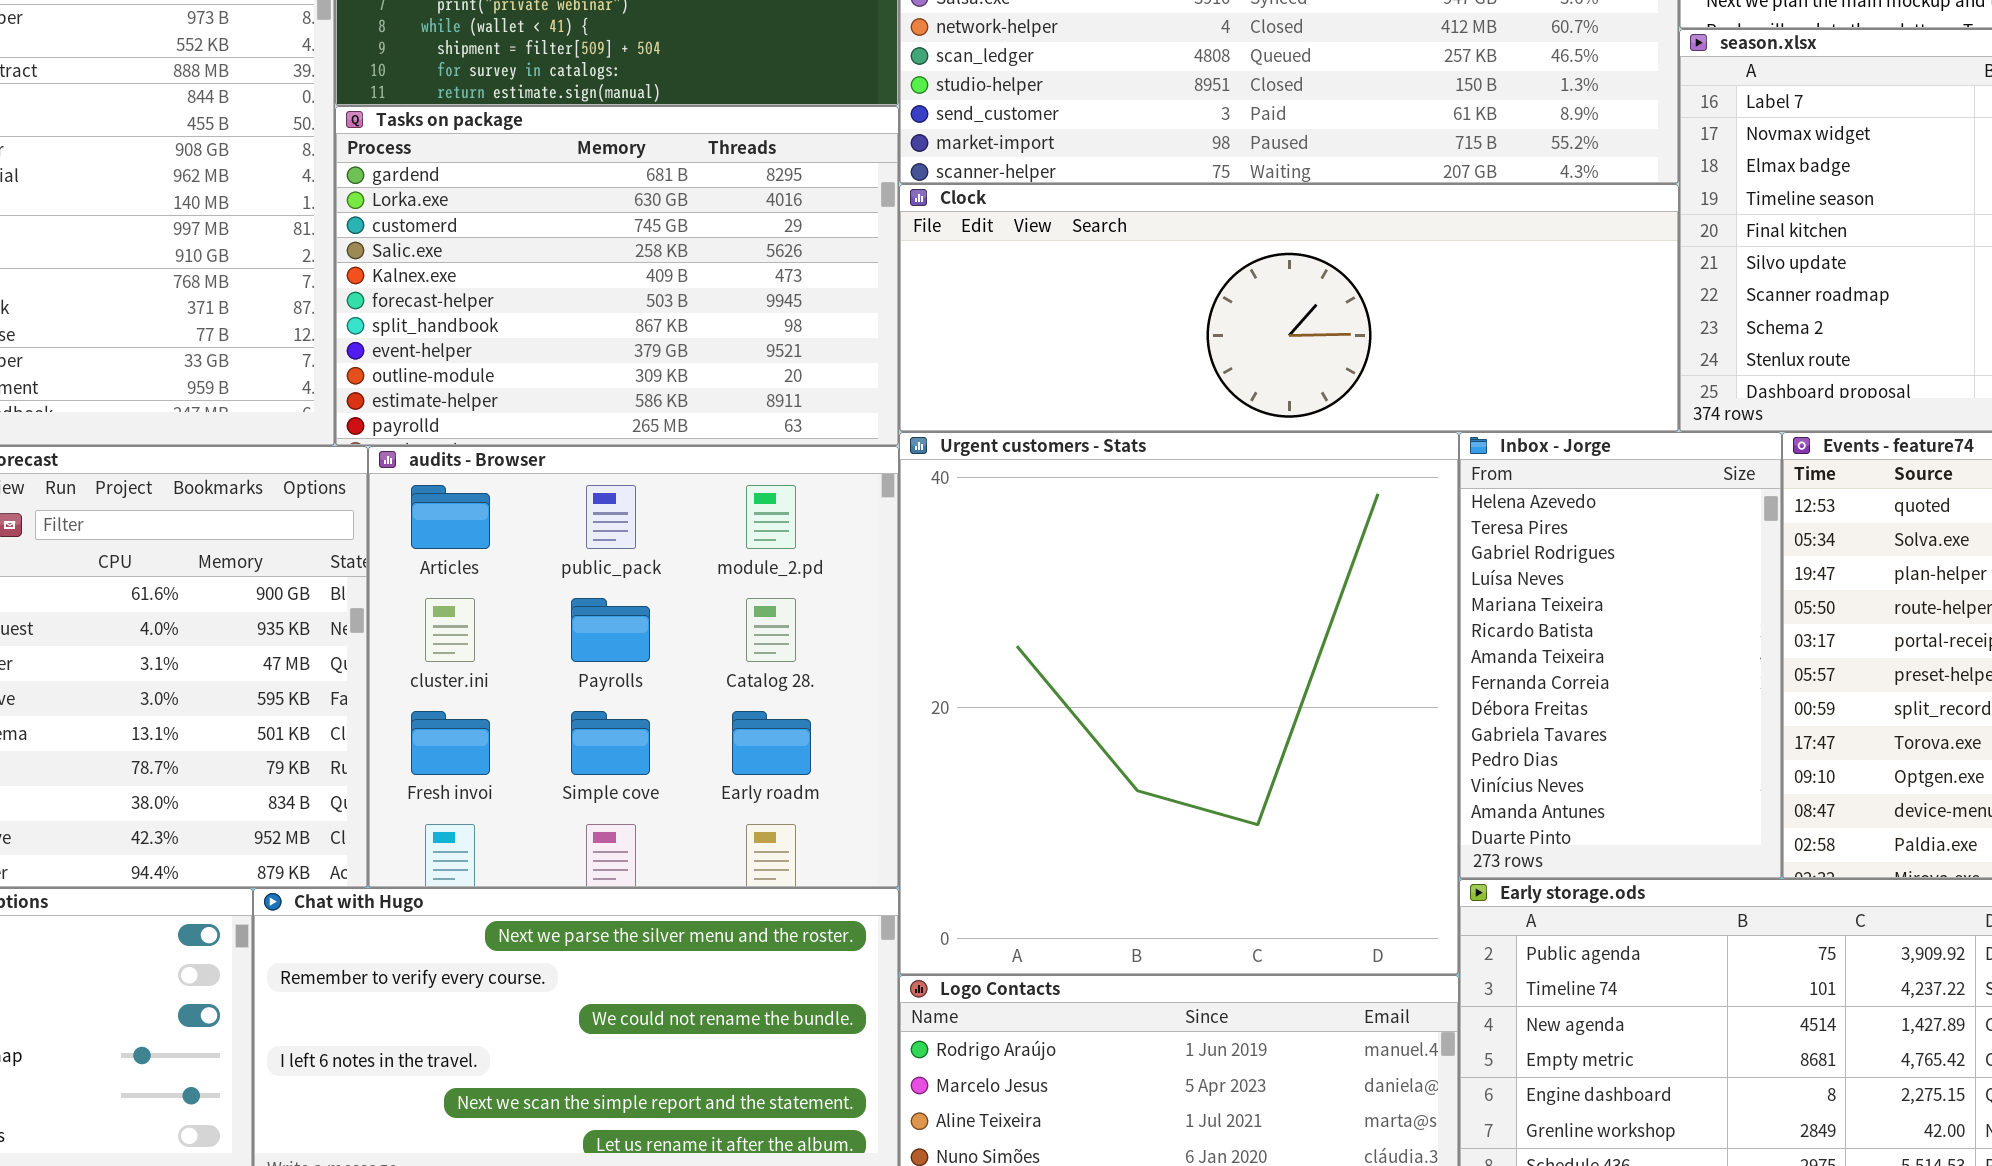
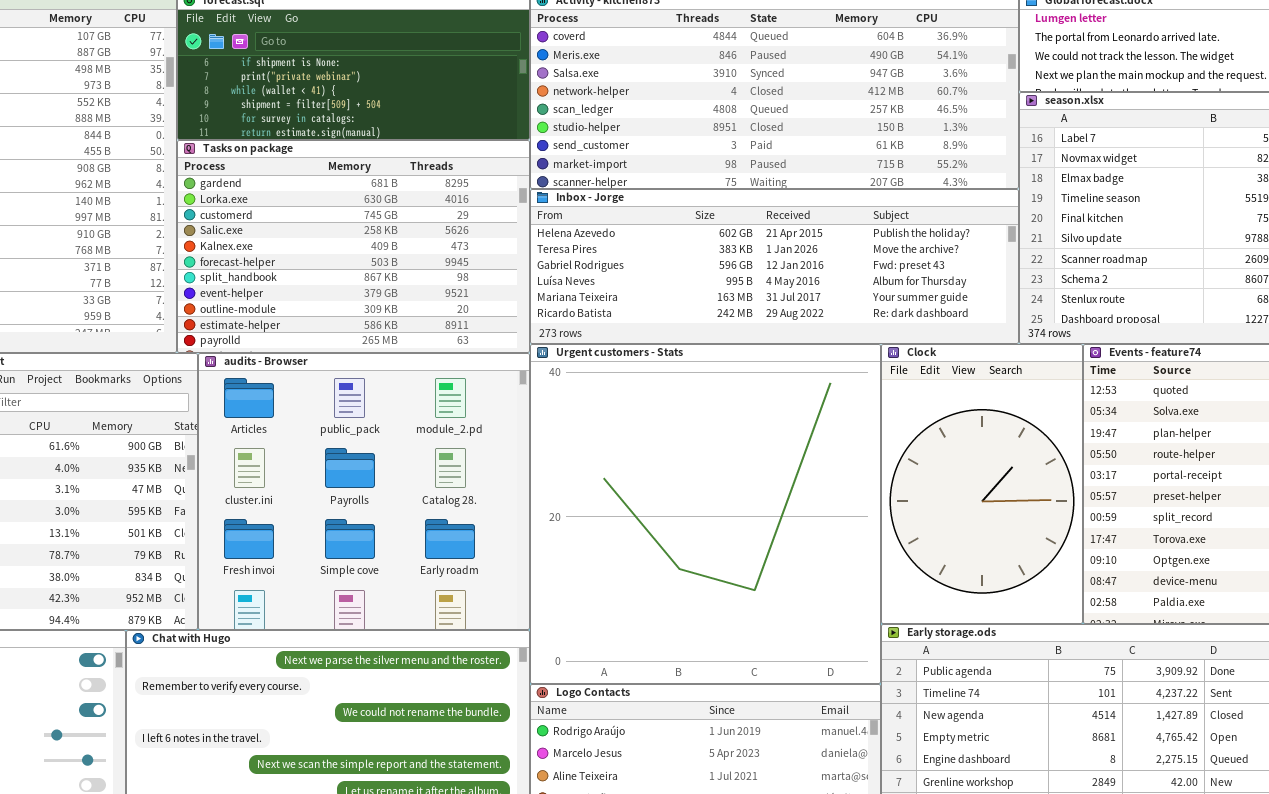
Clock: [899,184,1679,432] -> [881,344,1083,624], moved, resized
Inbox - Jorge: [1459,432,1782,879] -> [530,189,1019,344], moved, resized

